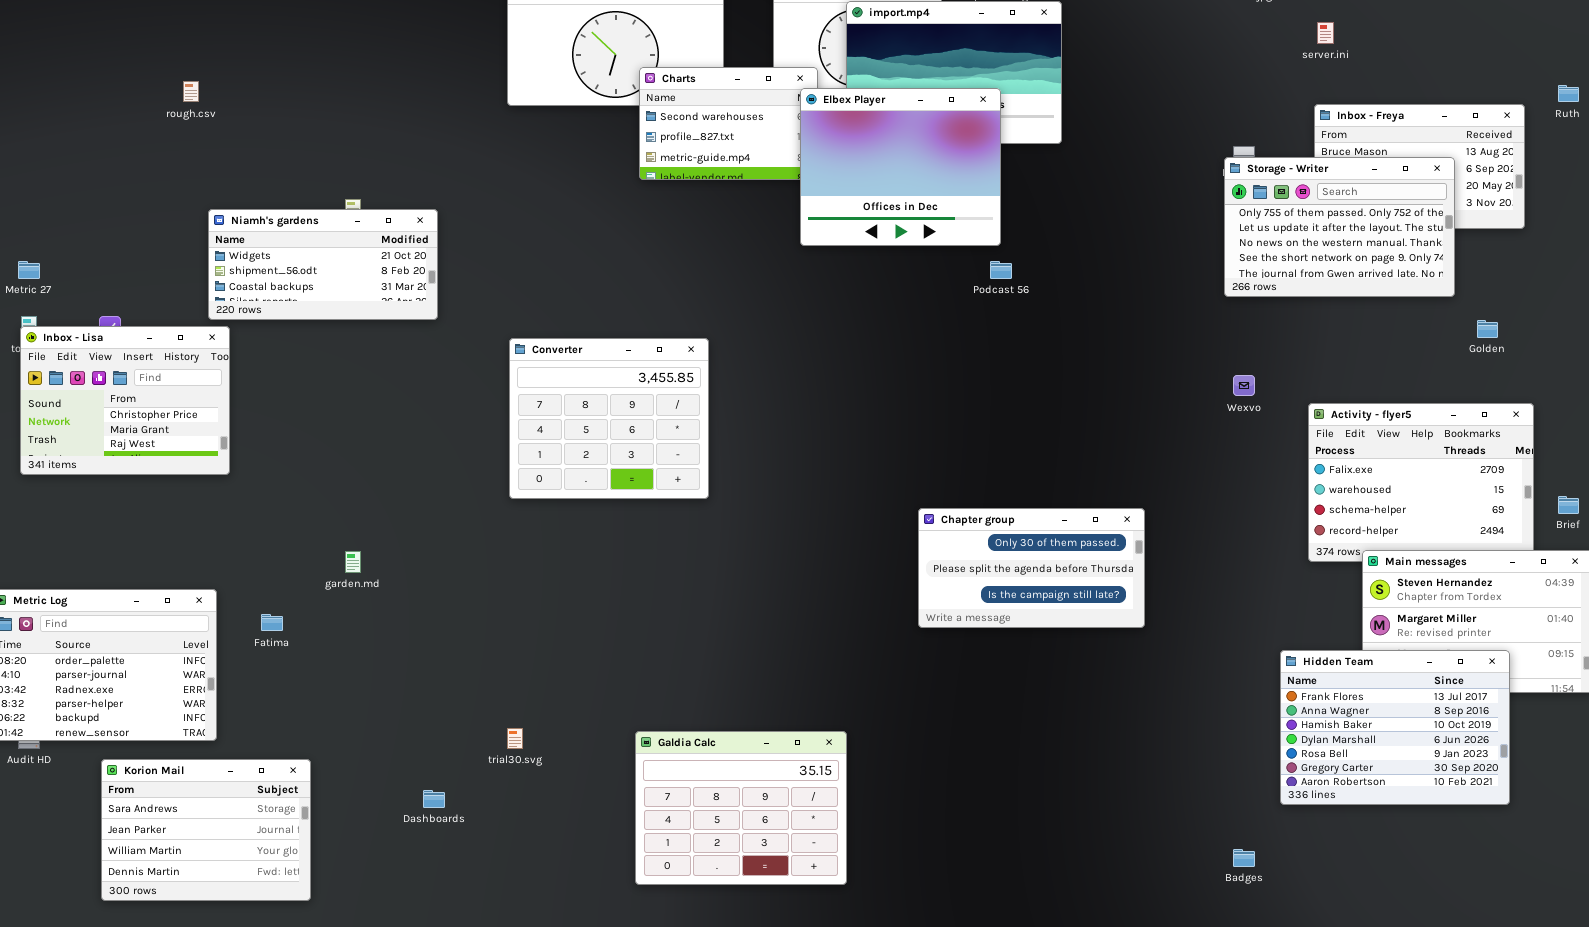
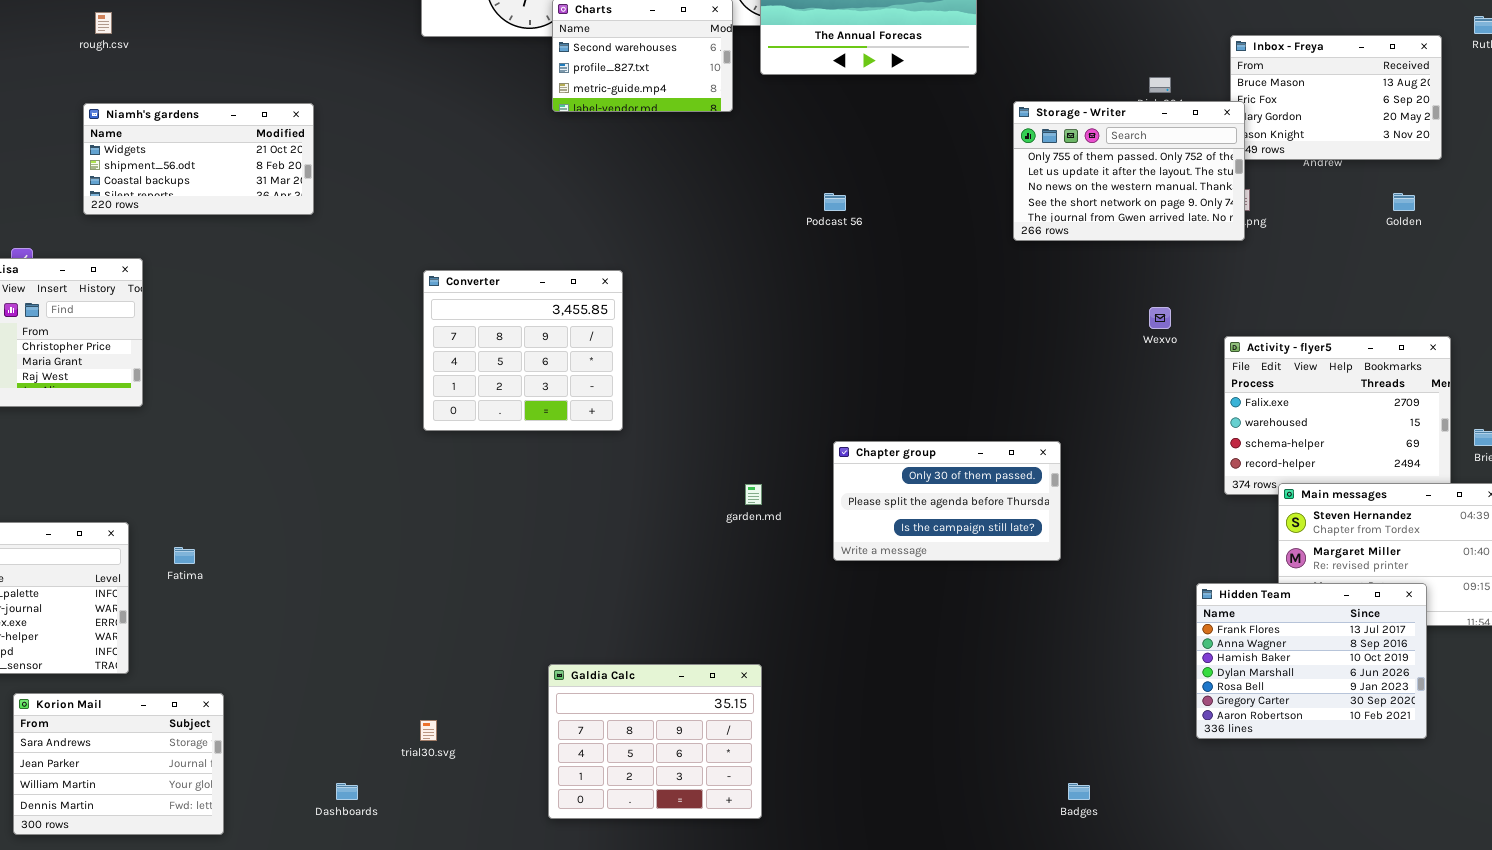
Elbex Player: [800,88,1001,246] -> none, closed
Storage - Writer: [1224,157,1455,297] -> [1013,101,1245,241], moved
Niamh's gardens: [208,209,438,320] -> [83,103,314,215], moved
Podcast 56: [990,261,1012,279] -> [824,193,846,211], moved
Golden: [1477,320,1498,338] -> [1393,193,1415,211], moved
garden.md: [345,551,361,573] -> [745,484,762,505], moved
trial30.svg: [507,728,523,749] -> [420,720,437,741], moved
Dashboards: [423,790,445,808] -> [336,783,358,800], moved
Badges: [1233,849,1255,867] -> [1068,783,1090,800], moved

